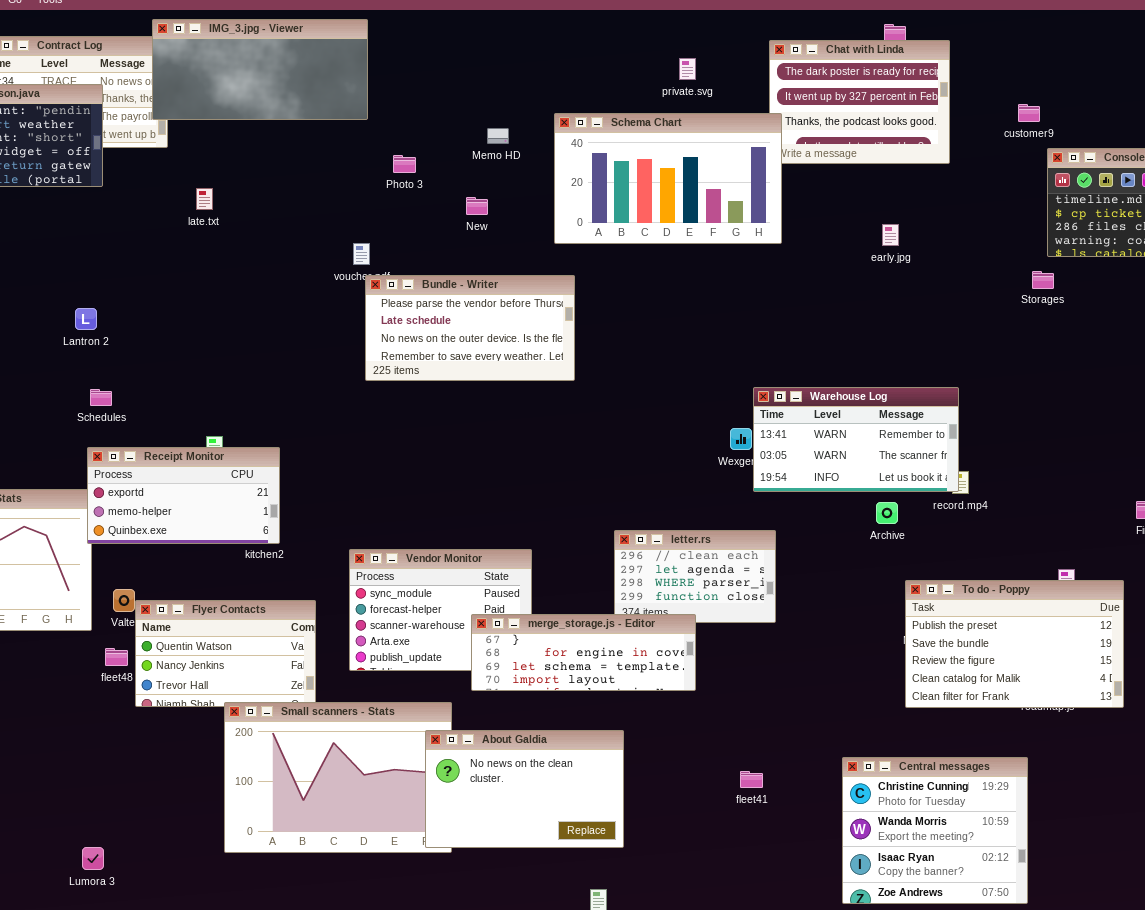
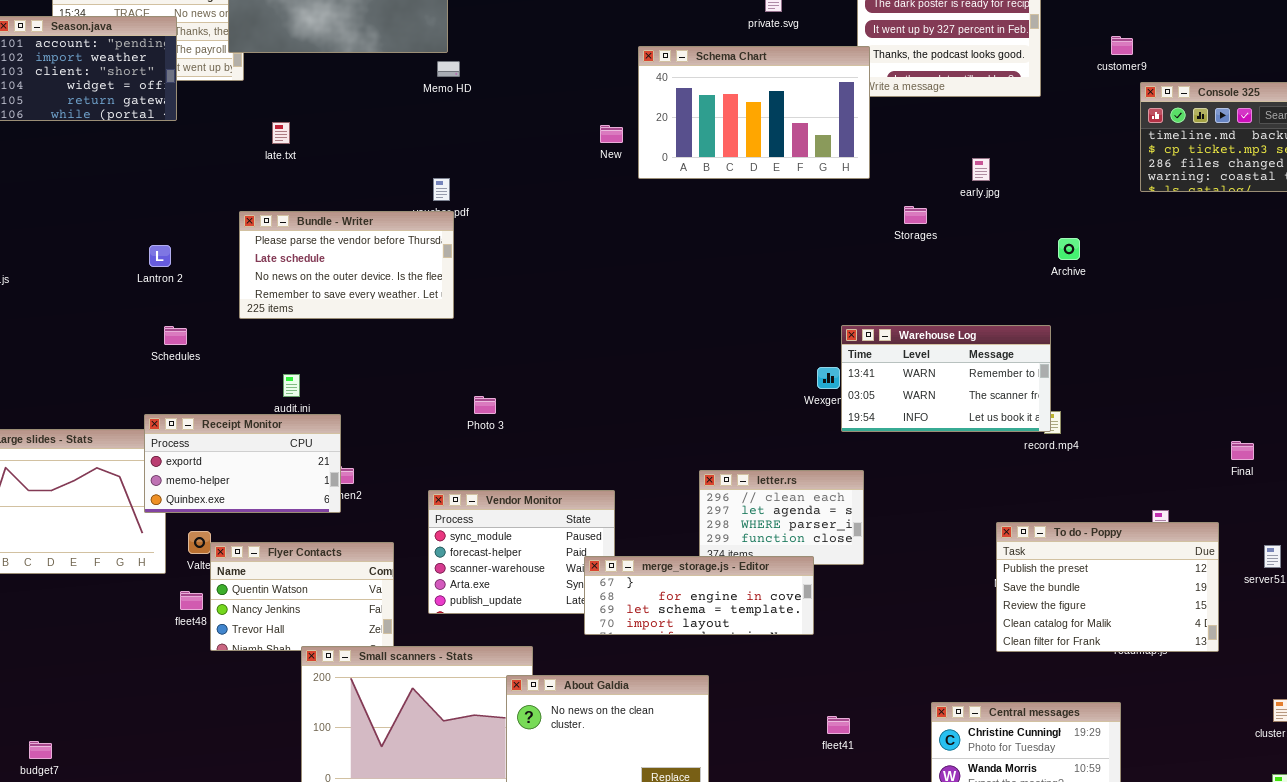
Memo HD: [487,128,509,144] -> [437,61,460,77], moved
Photo 3: [393,155,416,173] -> [474,396,496,414], moved
New: [466,197,488,215] -> [600,125,623,143], moved
Storages: [1032,271,1054,289] -> [904,206,927,224], moved
Bundle - Writer: [365,275,575,381] -> [239,211,454,319], moved
Receipt Monitor: [87,447,280,544] -> [144,414,341,513], moved
Archive: [876,502,898,524] -> [1058,238,1080,260], moved
merge_storage.js - Editor: [471,614,696,691] -> [584,556,814,635], moved

